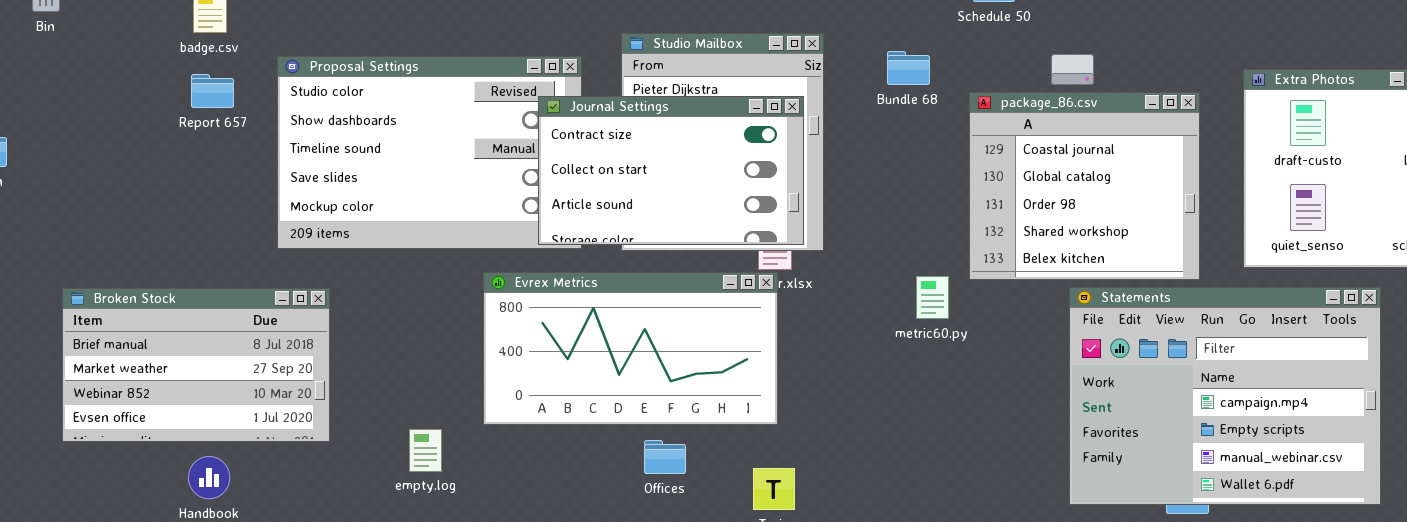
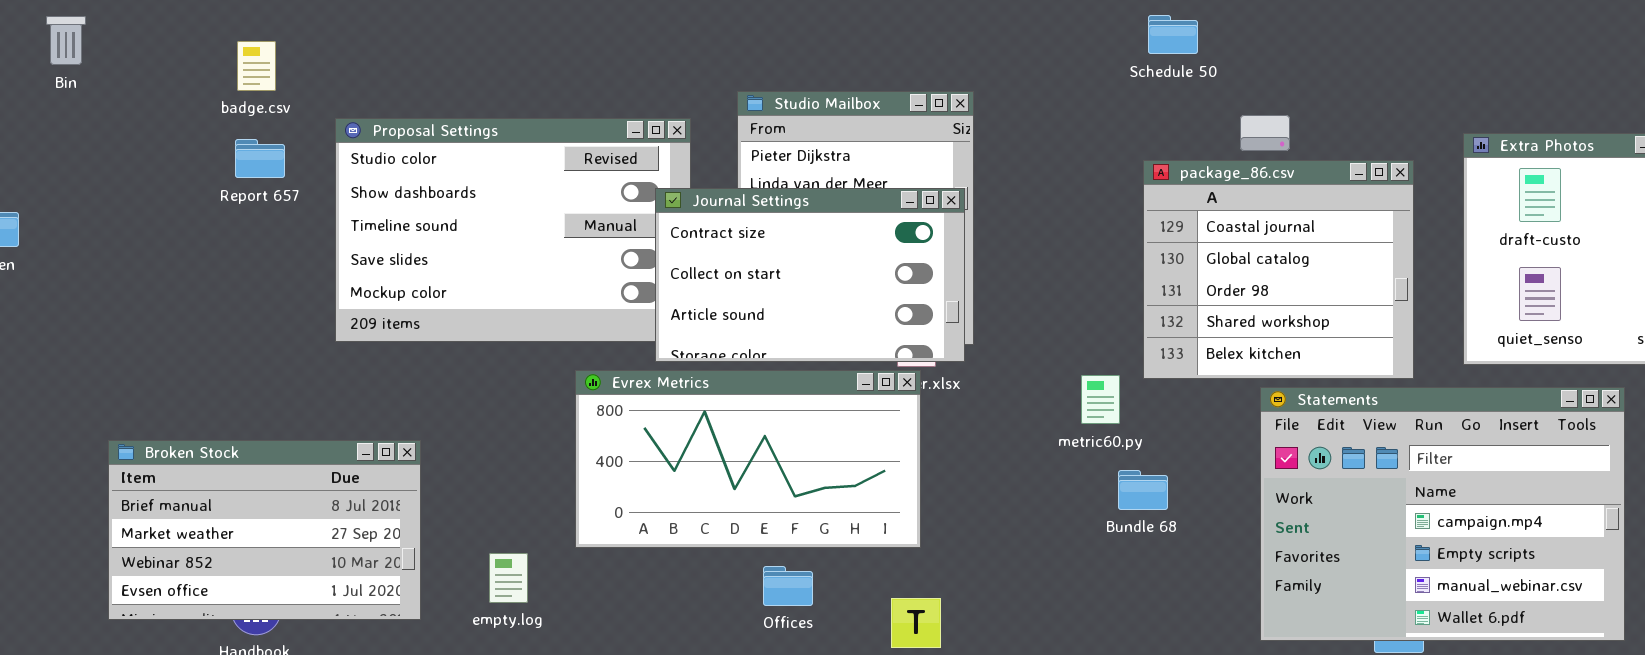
Bundle 68: [887,51,930,85] -> [1118,470,1168,510], moved
Journal Settings: [538,96,804,245] -> [655,188,965,362], moved
Broken Stock: [62,288,330,442] -> [108,440,421,620], moved

